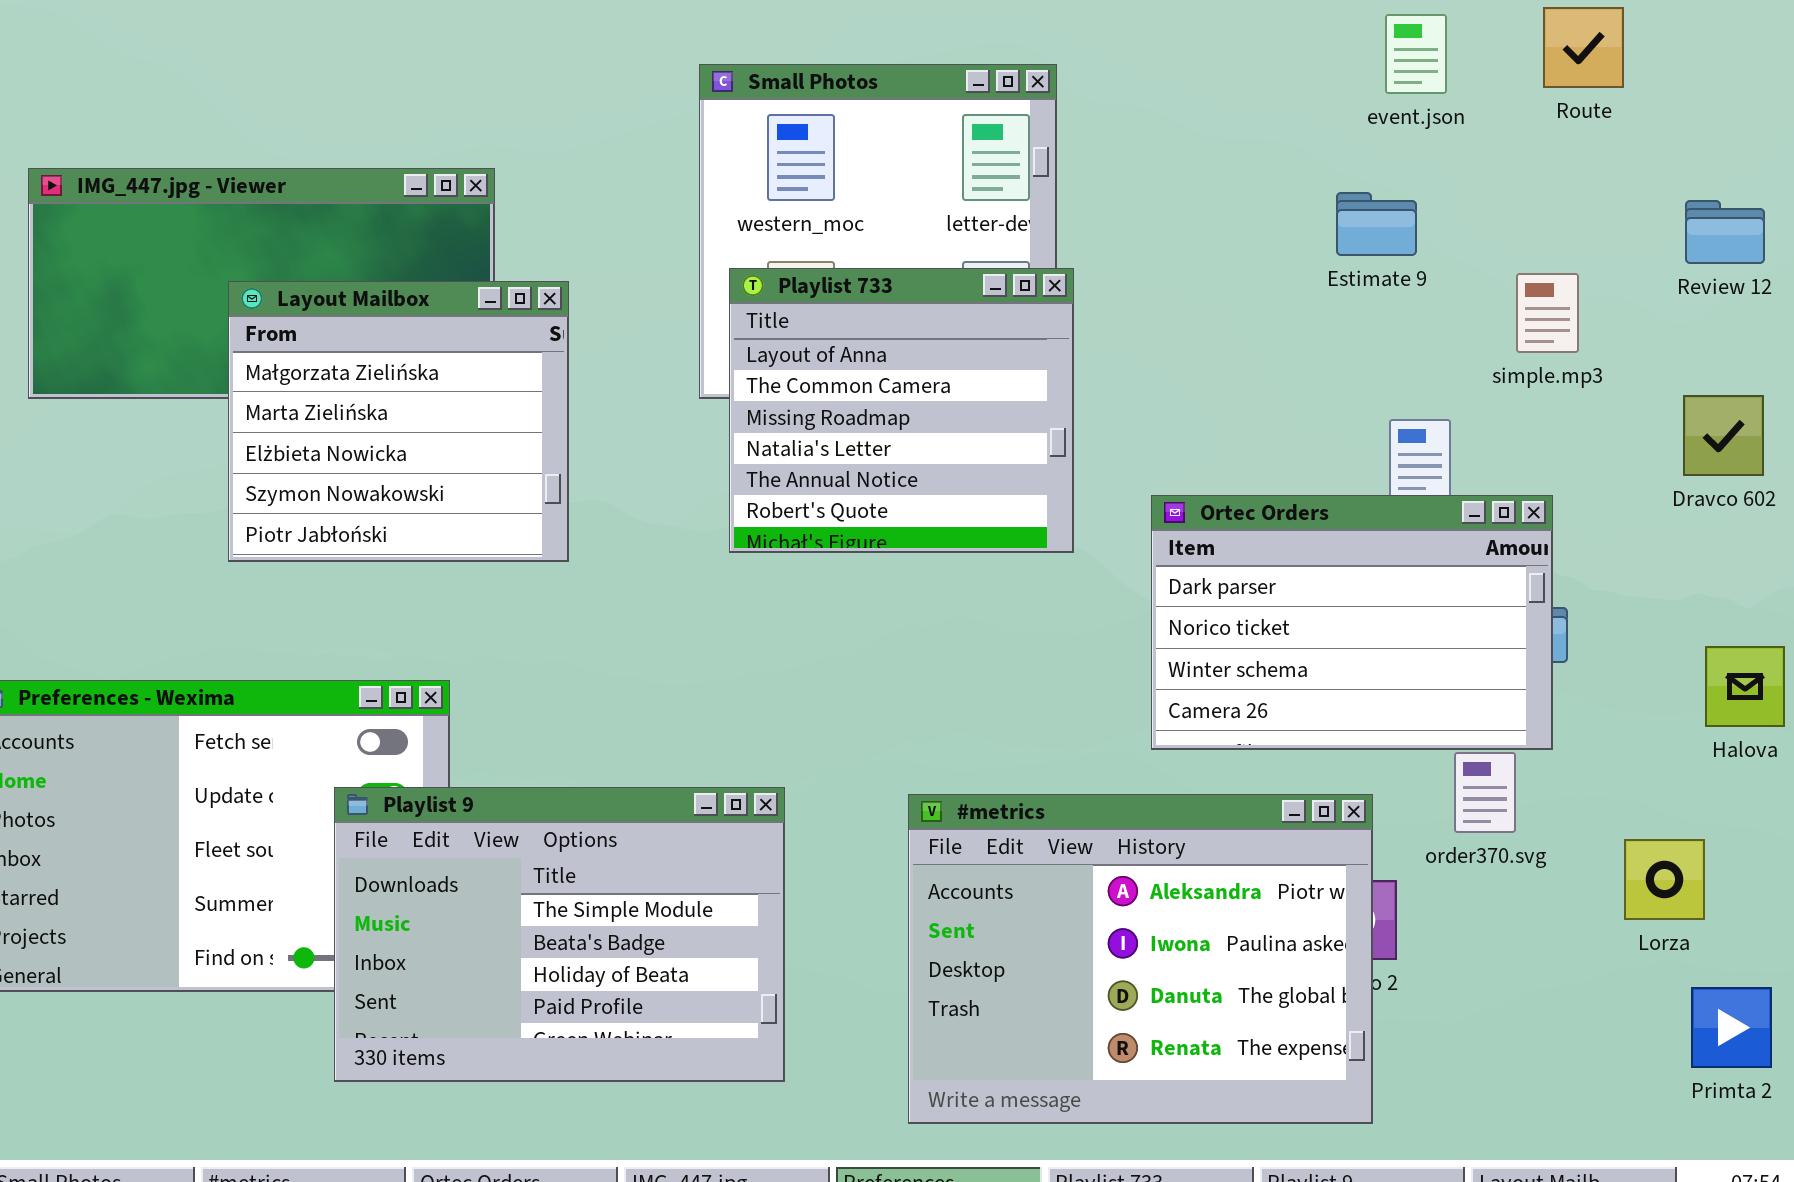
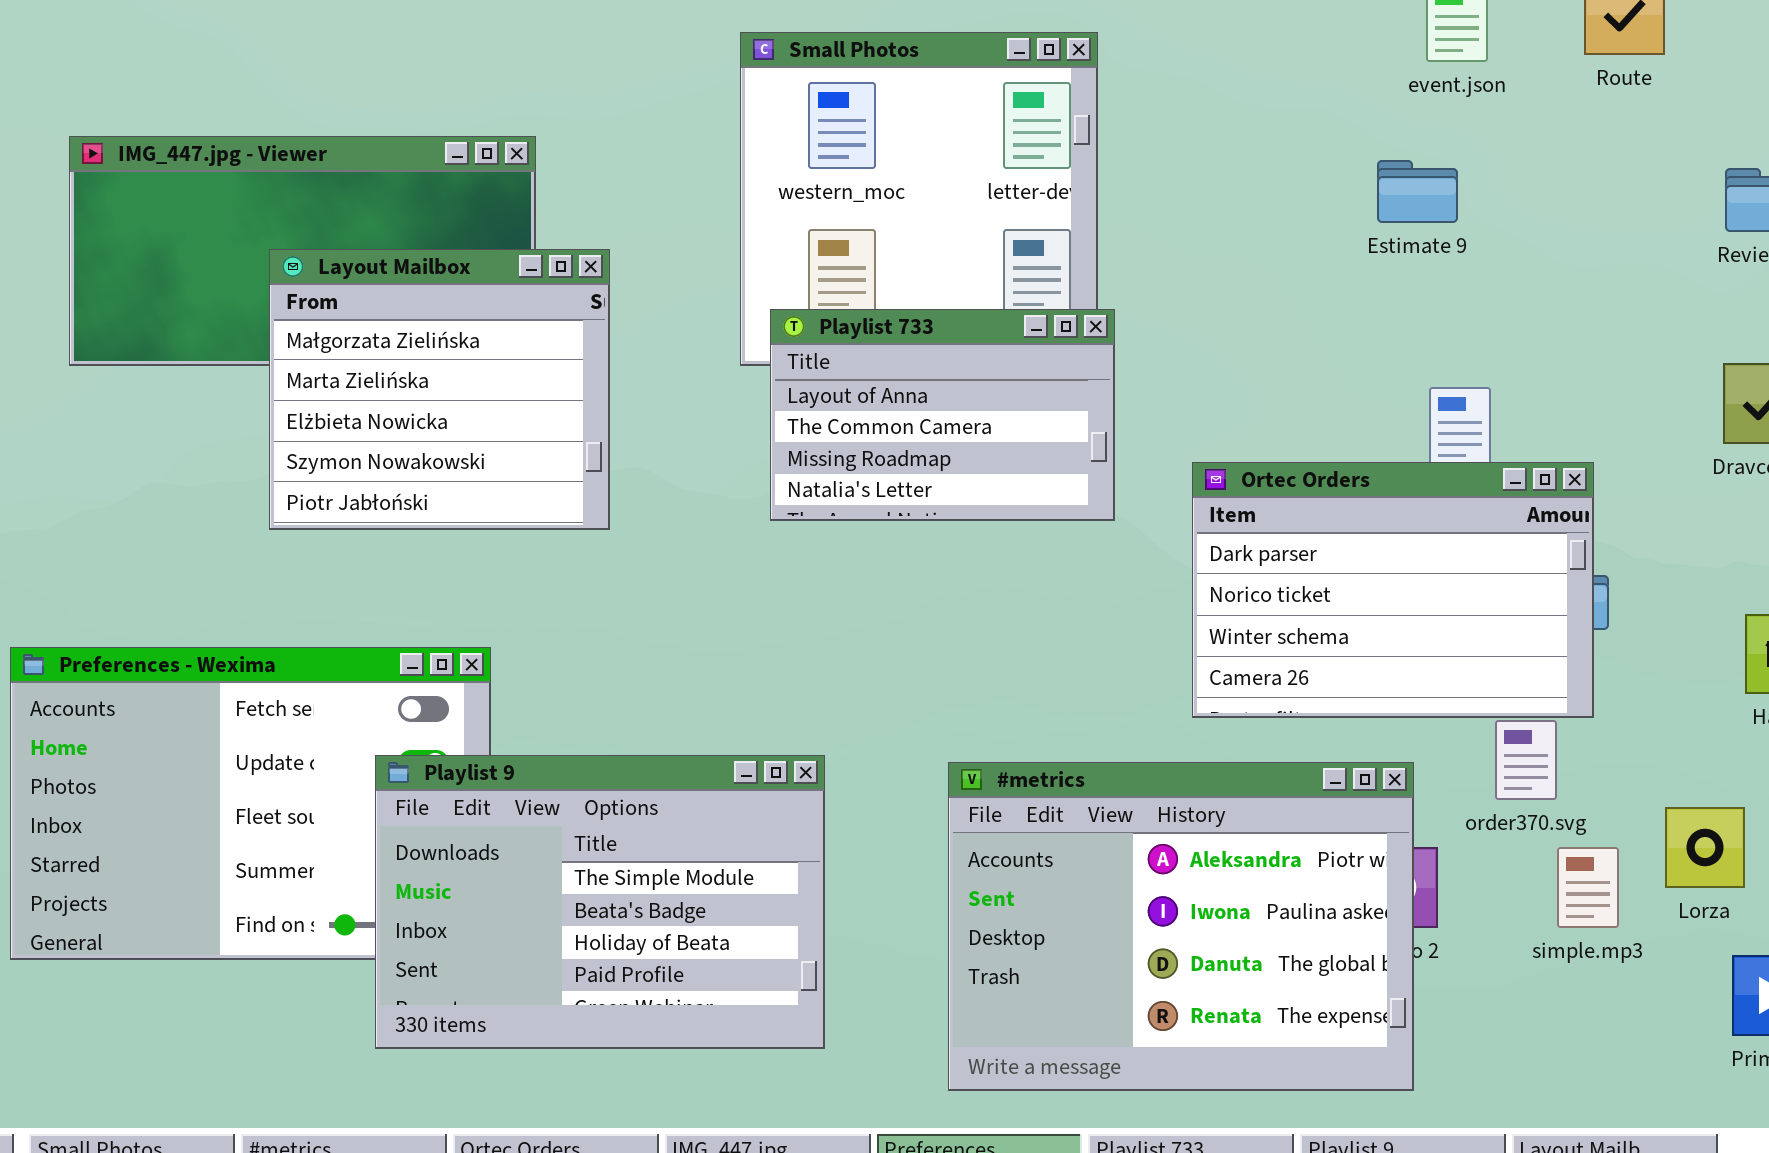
Playlist 733: [729,268,1074,553] -> [770,309,1115,521], resized
simple.mp3: [1516,273,1579,353] -> [1557,847,1619,928], moved

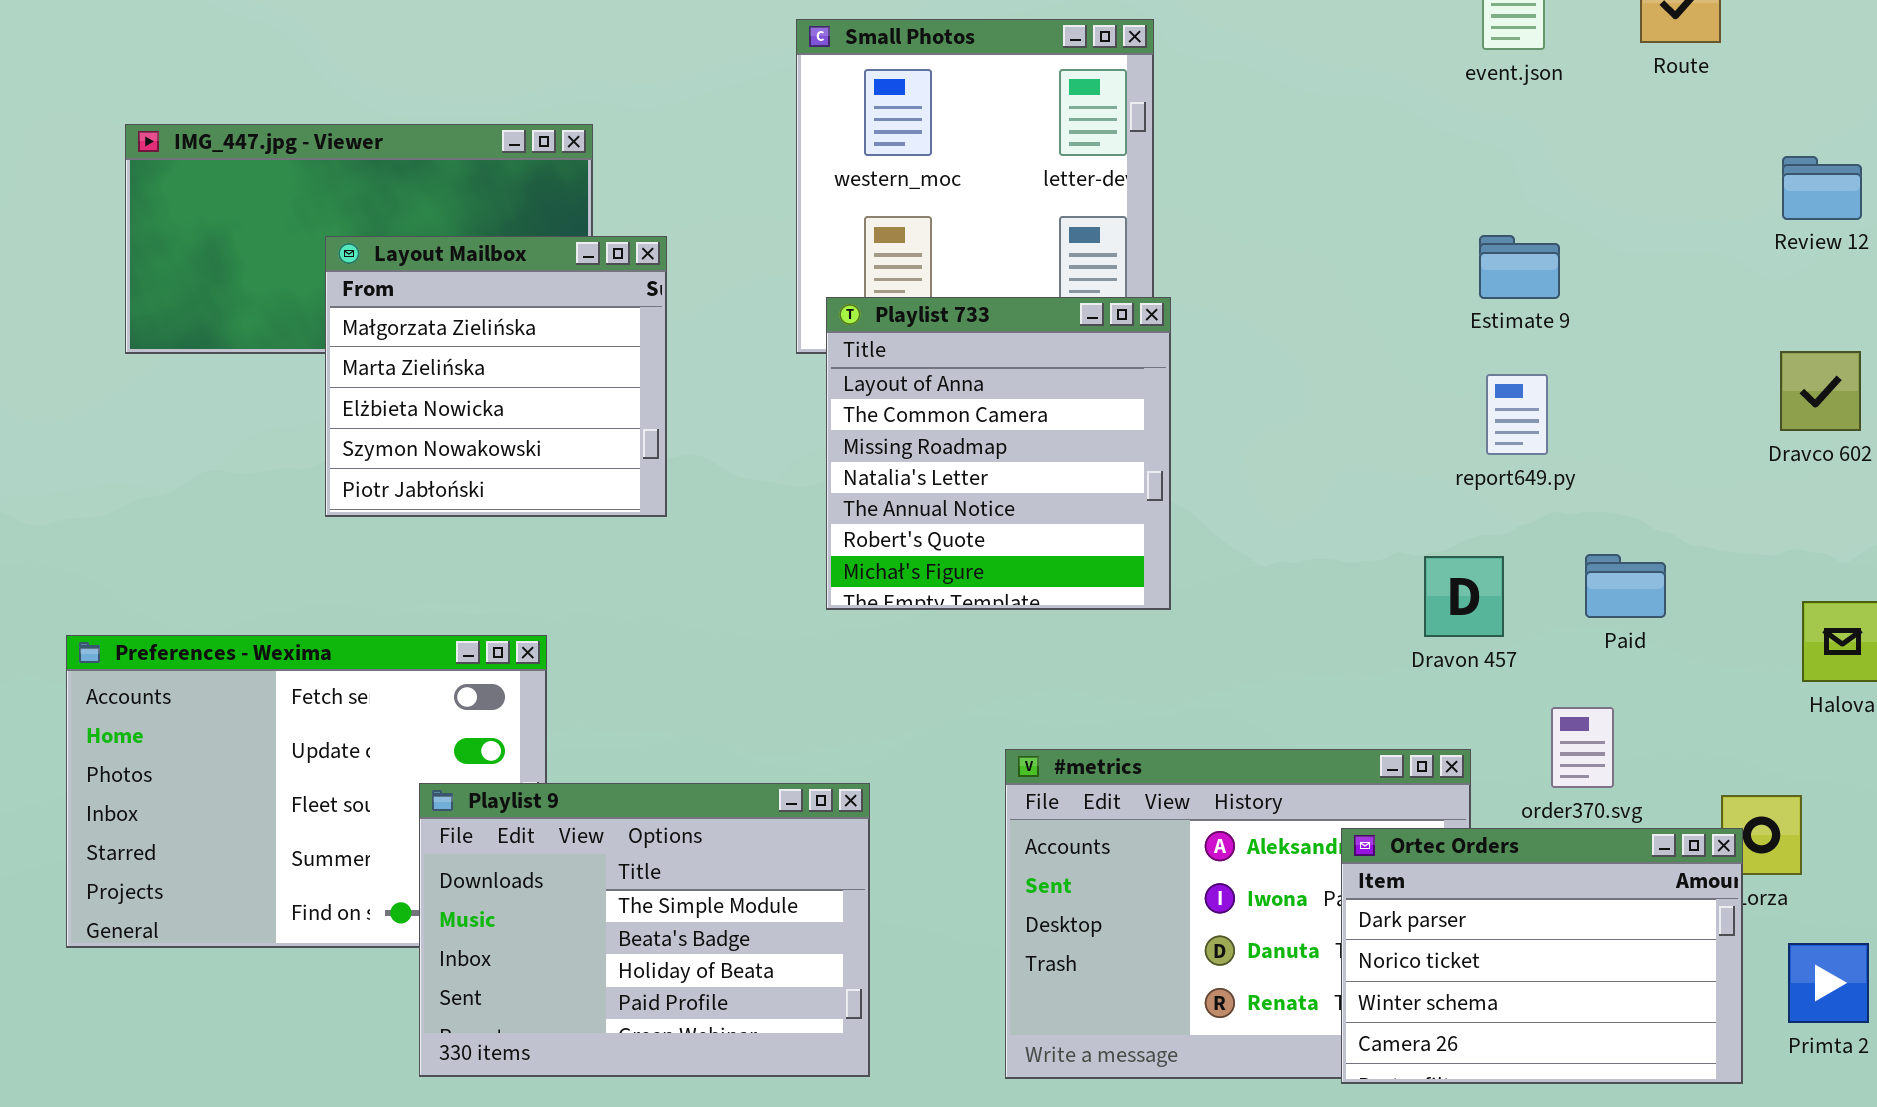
Estimate 9: [1377,160,1458,223] -> [1479,235,1560,299], moved
Playlist 733: [770,309,1115,521] -> [826,297,1171,610], resized
Ortec Orders: [1192,462,1594,718] -> [1341,828,1743,1084], moved
Playlist 9: [375,755,825,1049] -> [419,783,870,1077], moved

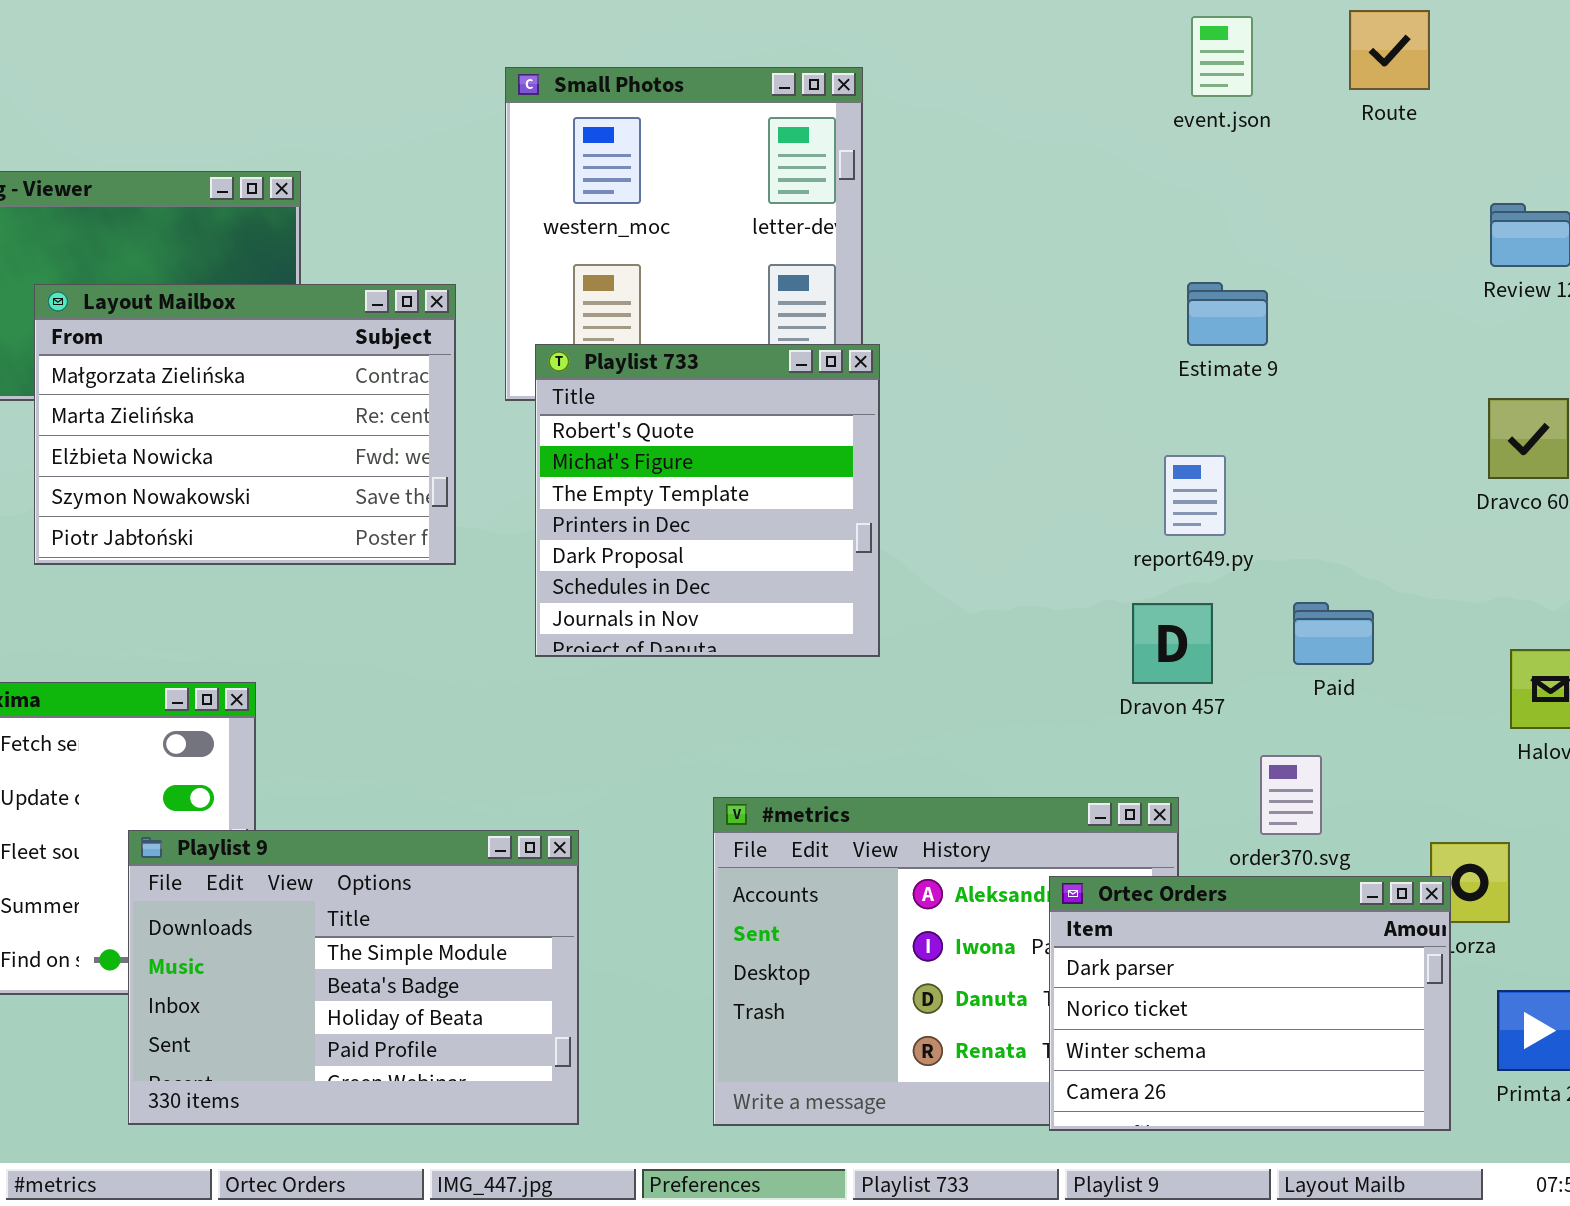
Layout Mailbox: [325,236,667,517] -> [34,284,456,565], resized
Playlist 733: [826,297,1171,610] -> [535,344,880,657], scrolled down 5 rows
report649.py: [1486,374,1548,455] -> [1164,455,1226,536], moved

